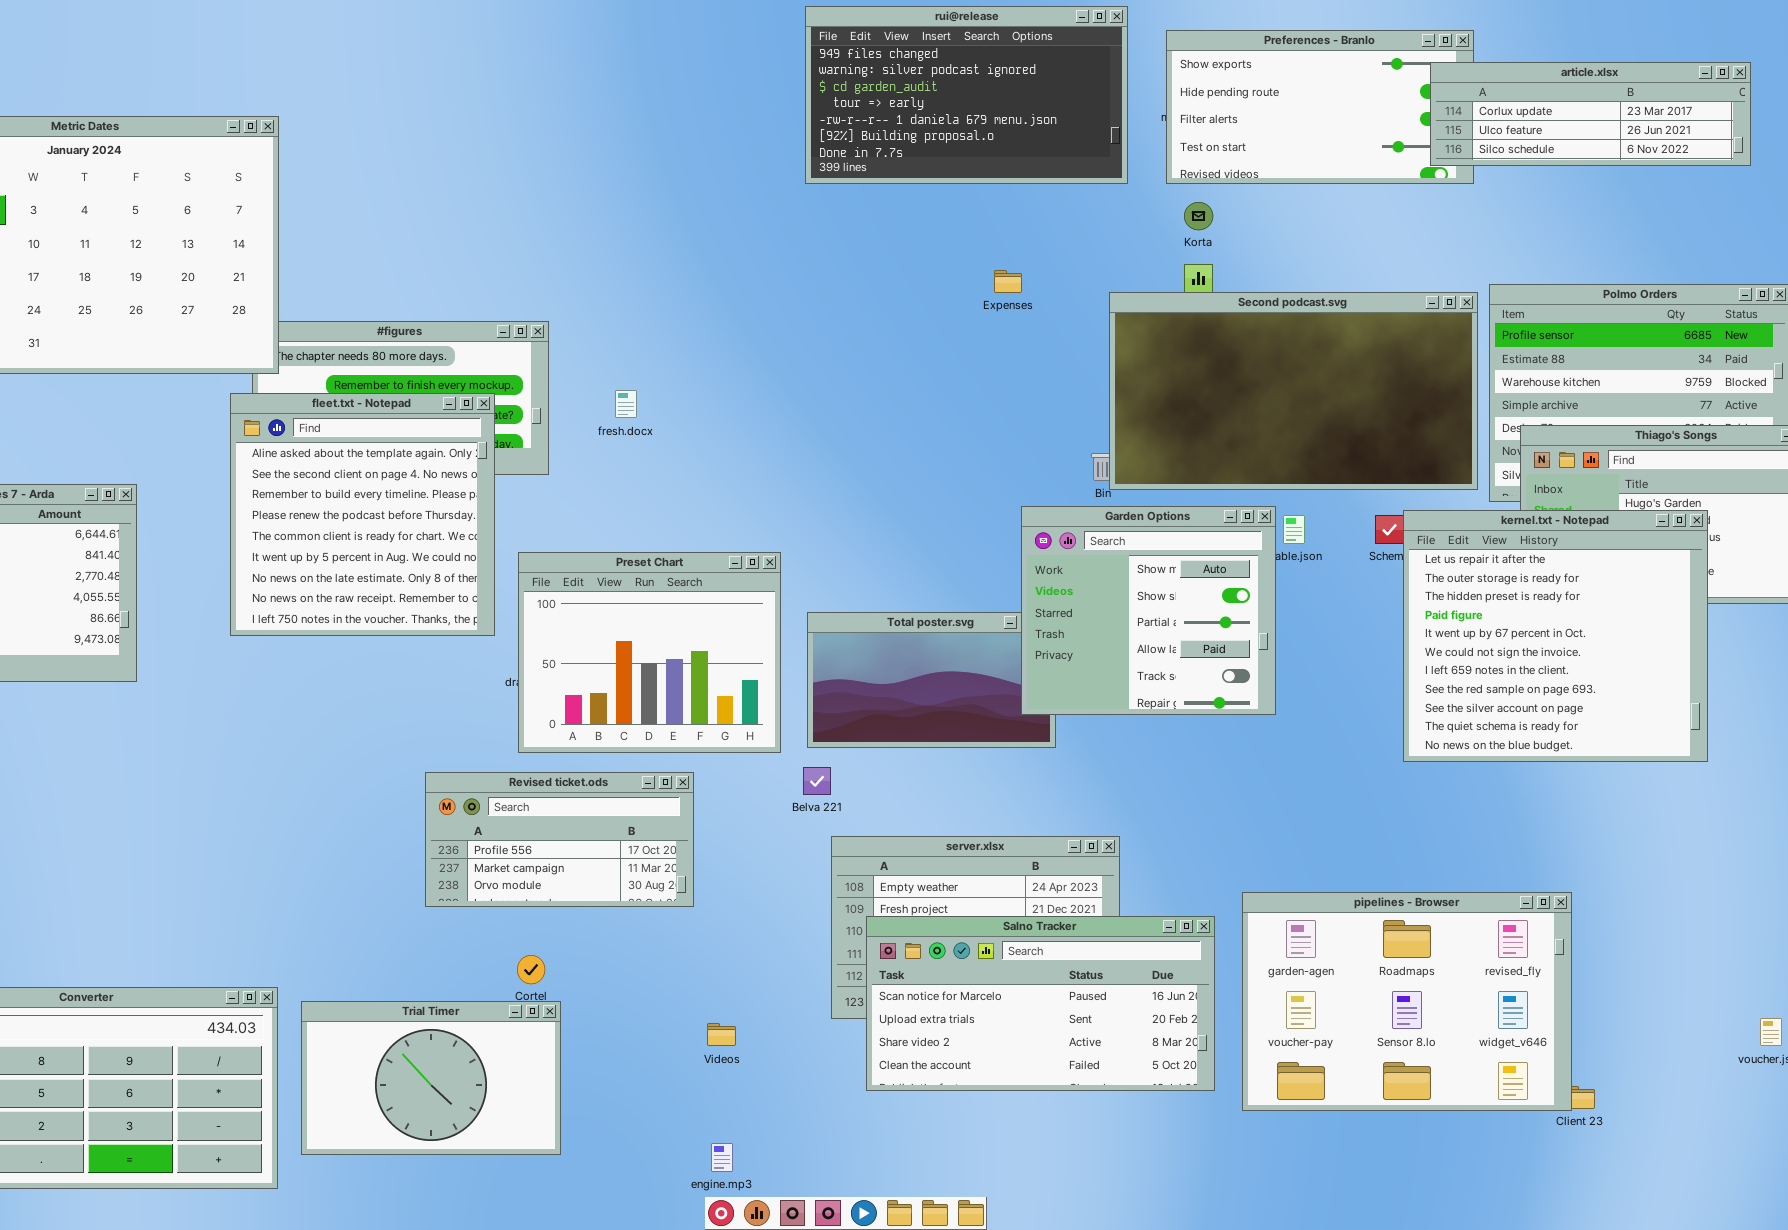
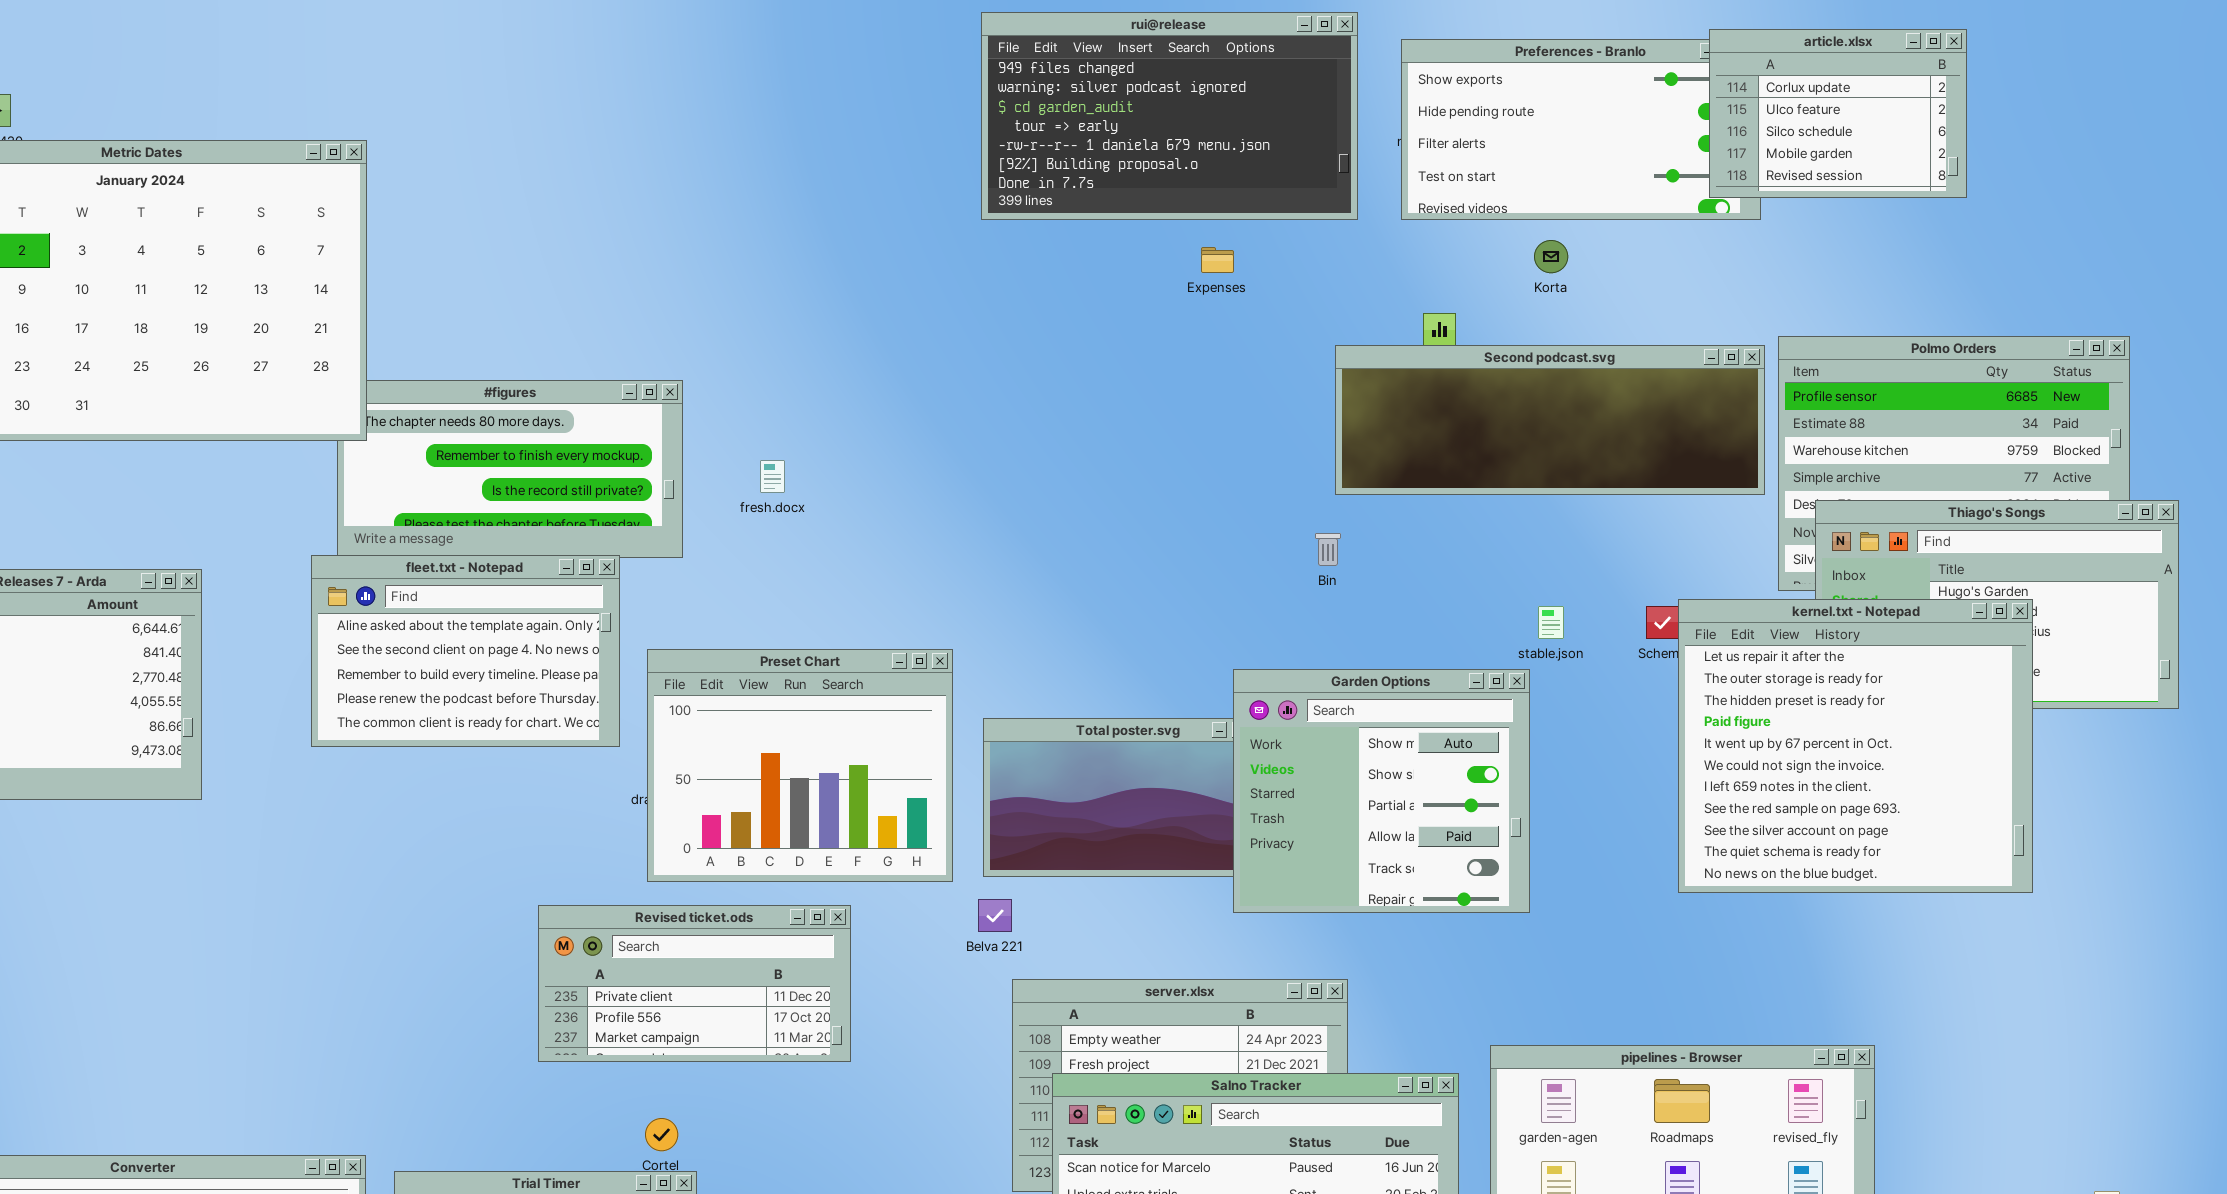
article.xlsx: [1430,62,1751,166] -> [1709,29,1967,198], resized
Korta: [1184,202,1213,230] -> [1534,240,1568,273], moved
Expenses: [994,270,1022,293] -> [1201,247,1234,273], moved
Second podcast.svg: [1109,292,1478,490] -> [1335,345,1765,495], resized
fleet.txt - Notepad: [230,393,495,636] -> [311,555,620,747], resized
Garden Options: [1021,506,1276,715] -> [1233,669,1530,913], moved
Revised ticket.ods: [425,772,694,907] -> [538,905,851,1062], scrolled up 1 row

